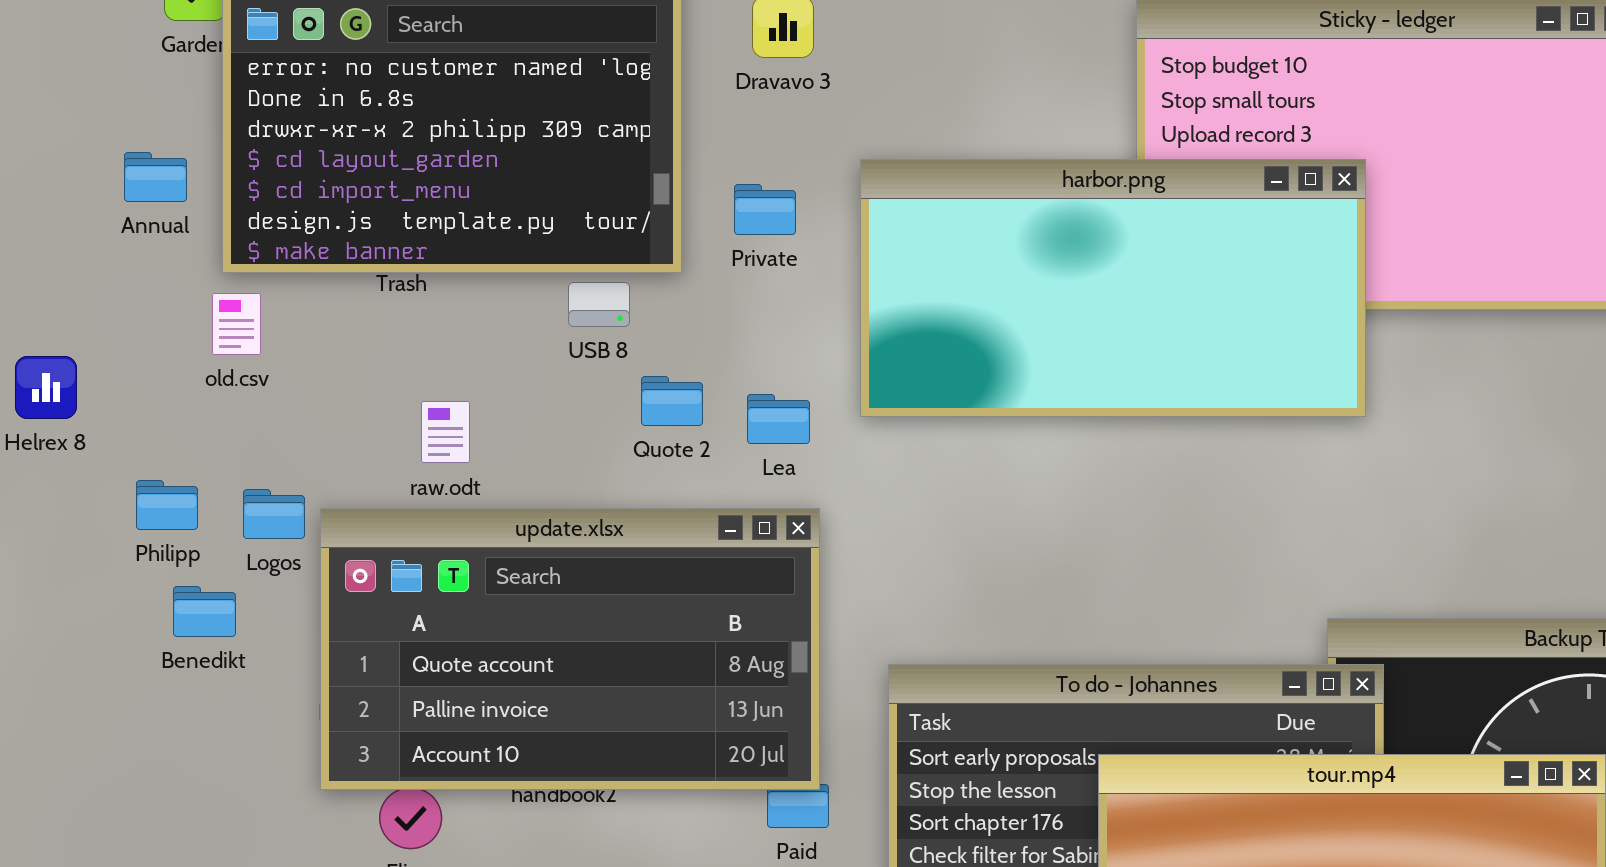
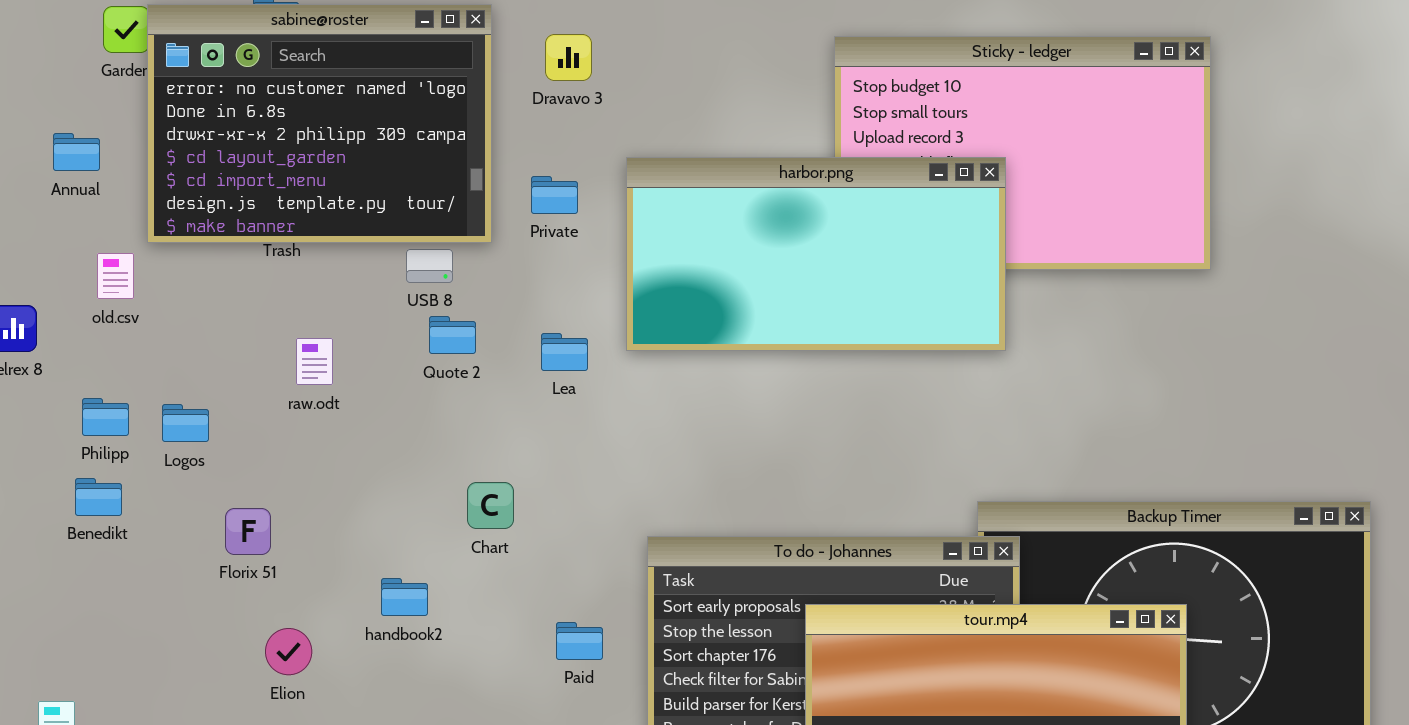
Annual: [124,152,187,202] -> [53,133,100,171], moved
old.csv: [212,293,261,355] -> [97,253,134,299], moved
Quote 2: [641,376,703,426] -> [429,316,476,354], moved
update.xlsx: [320,508,820,790] -> none, closed
Benedikt: [173,586,236,637] -> [75,478,122,516], moved

